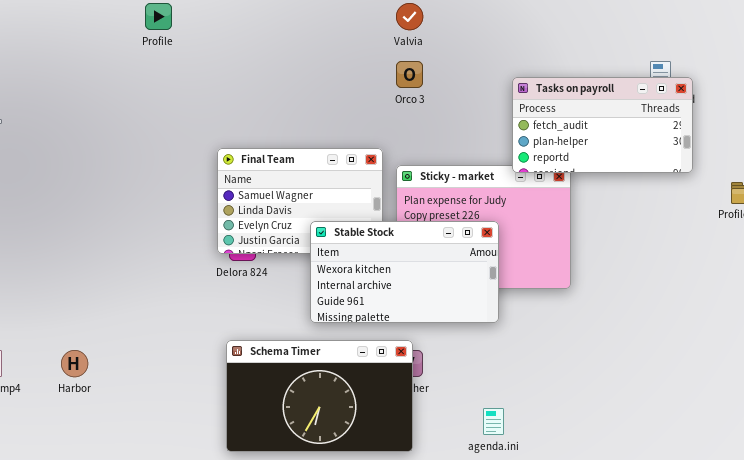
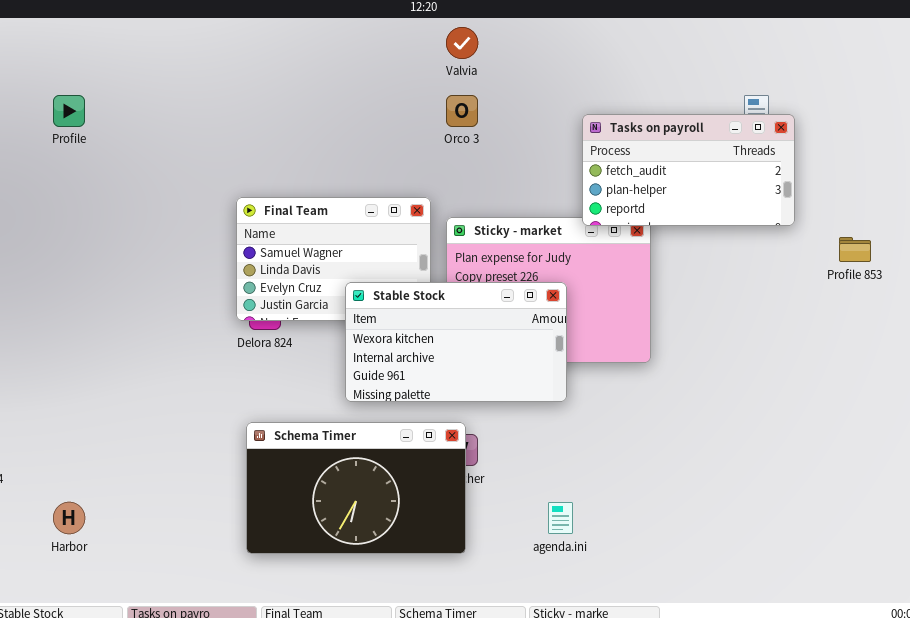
Profile: [145,3,172,30] -> [53,95,85,127], moved
Harbor: [61,350,88,377] -> [53,502,85,534], moved

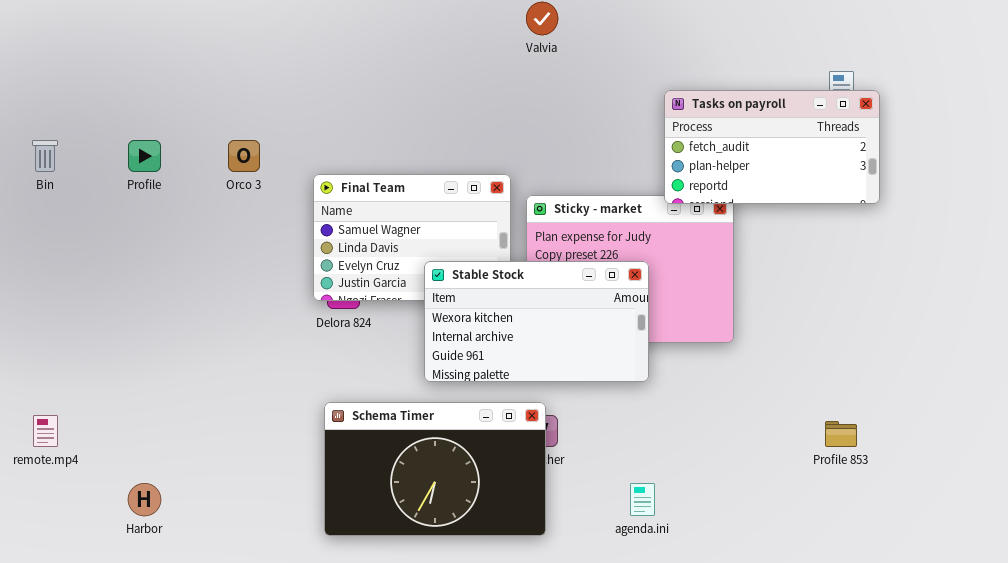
Profile: [53,95,85,127] -> [128,140,161,172], moved
Orco 3: [446,95,478,127] -> [228,140,260,172], moved
Profile 853: [839,237,871,262] -> [825,421,857,447], moved

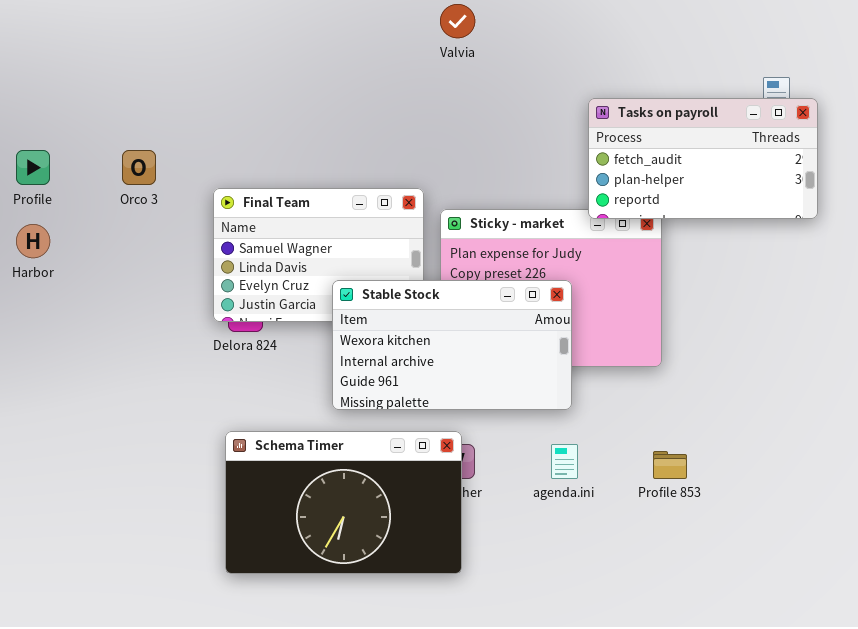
Profile 853: [825,421,857,447] -> [653,451,687,479], moved
Harbor: [128,483,161,516] -> [16,224,50,258], moved
agenda.ini: [630,483,655,516] -> [551,444,578,479], moved

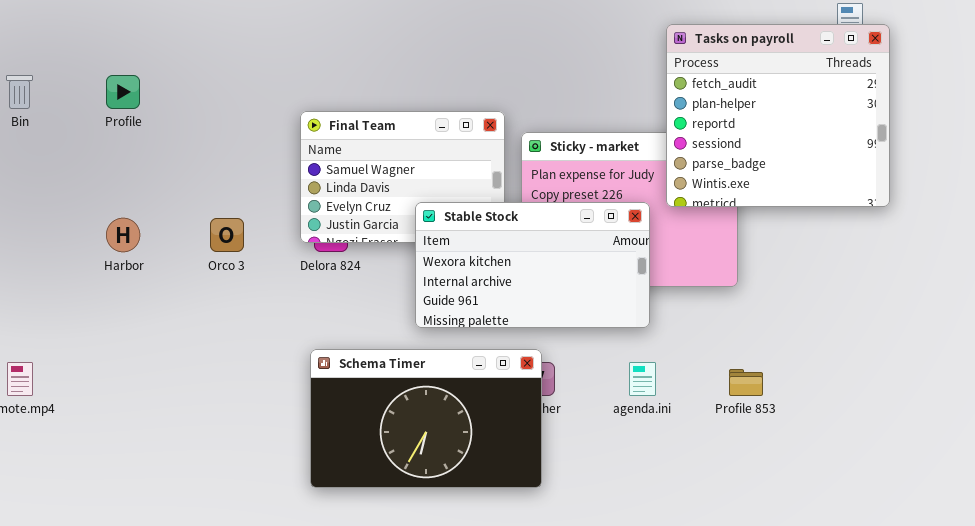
Tasks on payroll: [588,98,818,219] -> [666,24,890,207], resized
Orco 3: [122,150,156,185] -> [210,218,244,252], moved
Harbor: [16,224,50,258] -> [106,218,140,252], moved

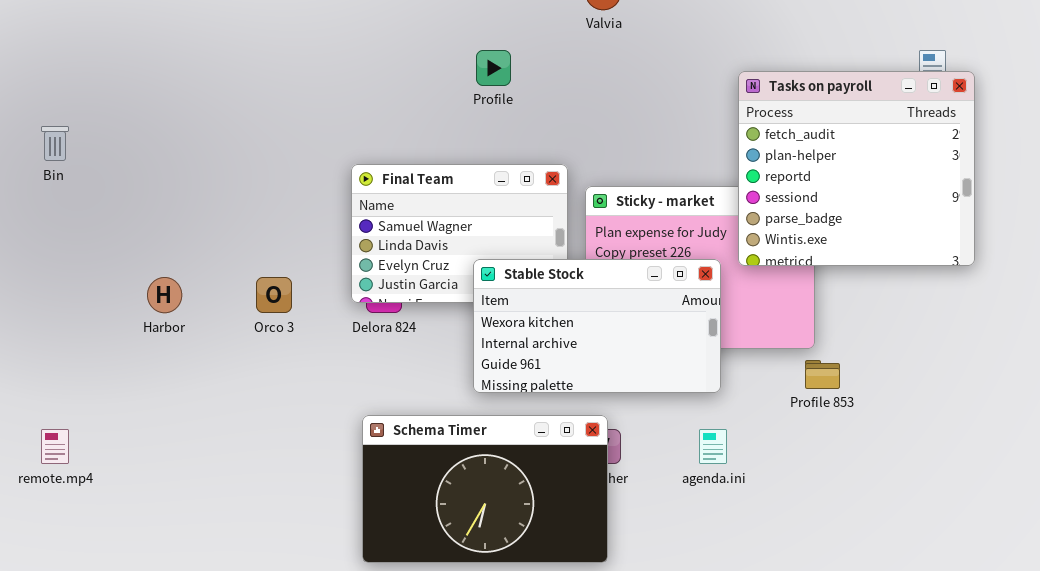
Profile: [106,75,140,109] -> [476,50,511,86], moved
Profile 853: [729,369,763,396] -> [805,360,840,389], moved

